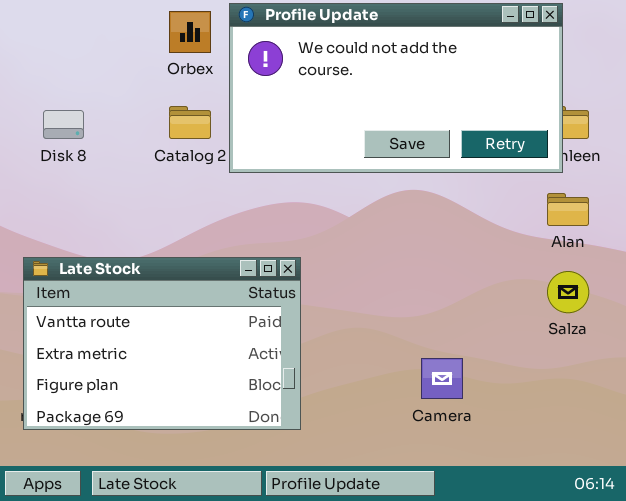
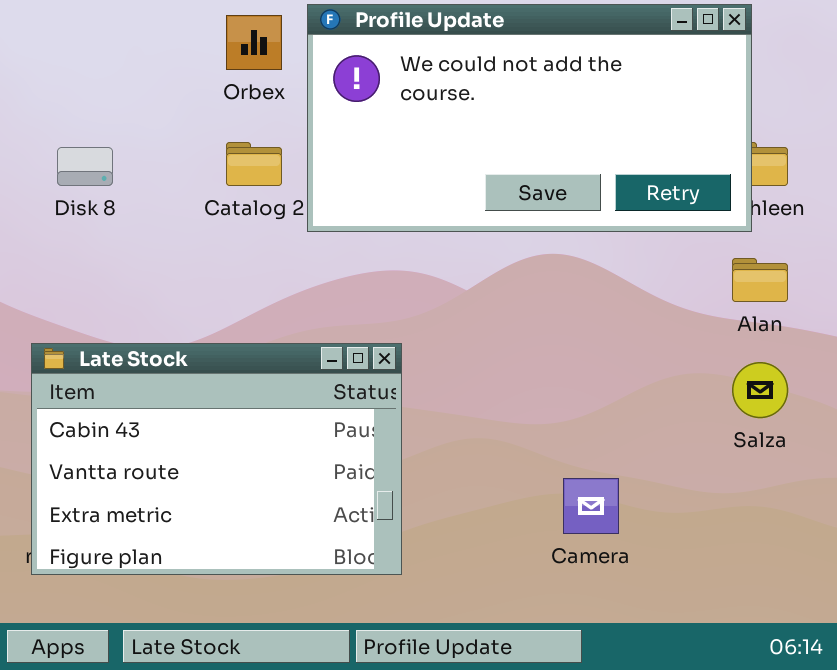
Late Stock: [23,257,301,430] -> [31,343,402,575], scrolled up 1 row

